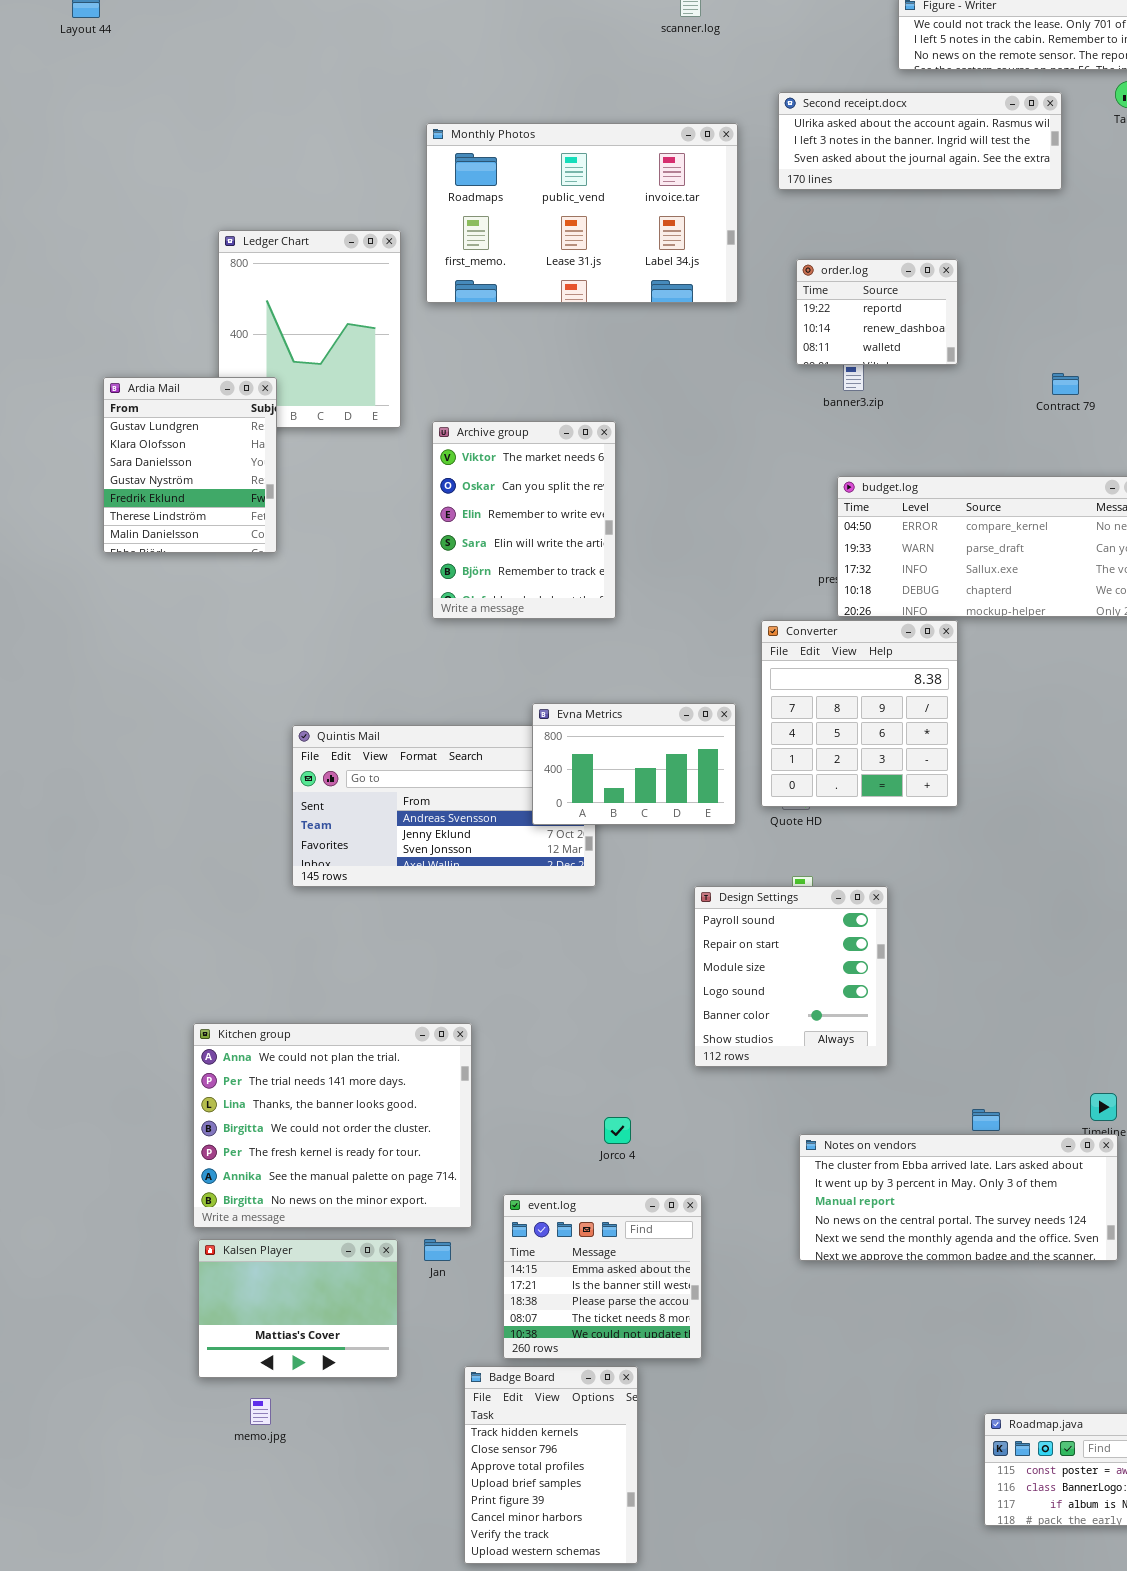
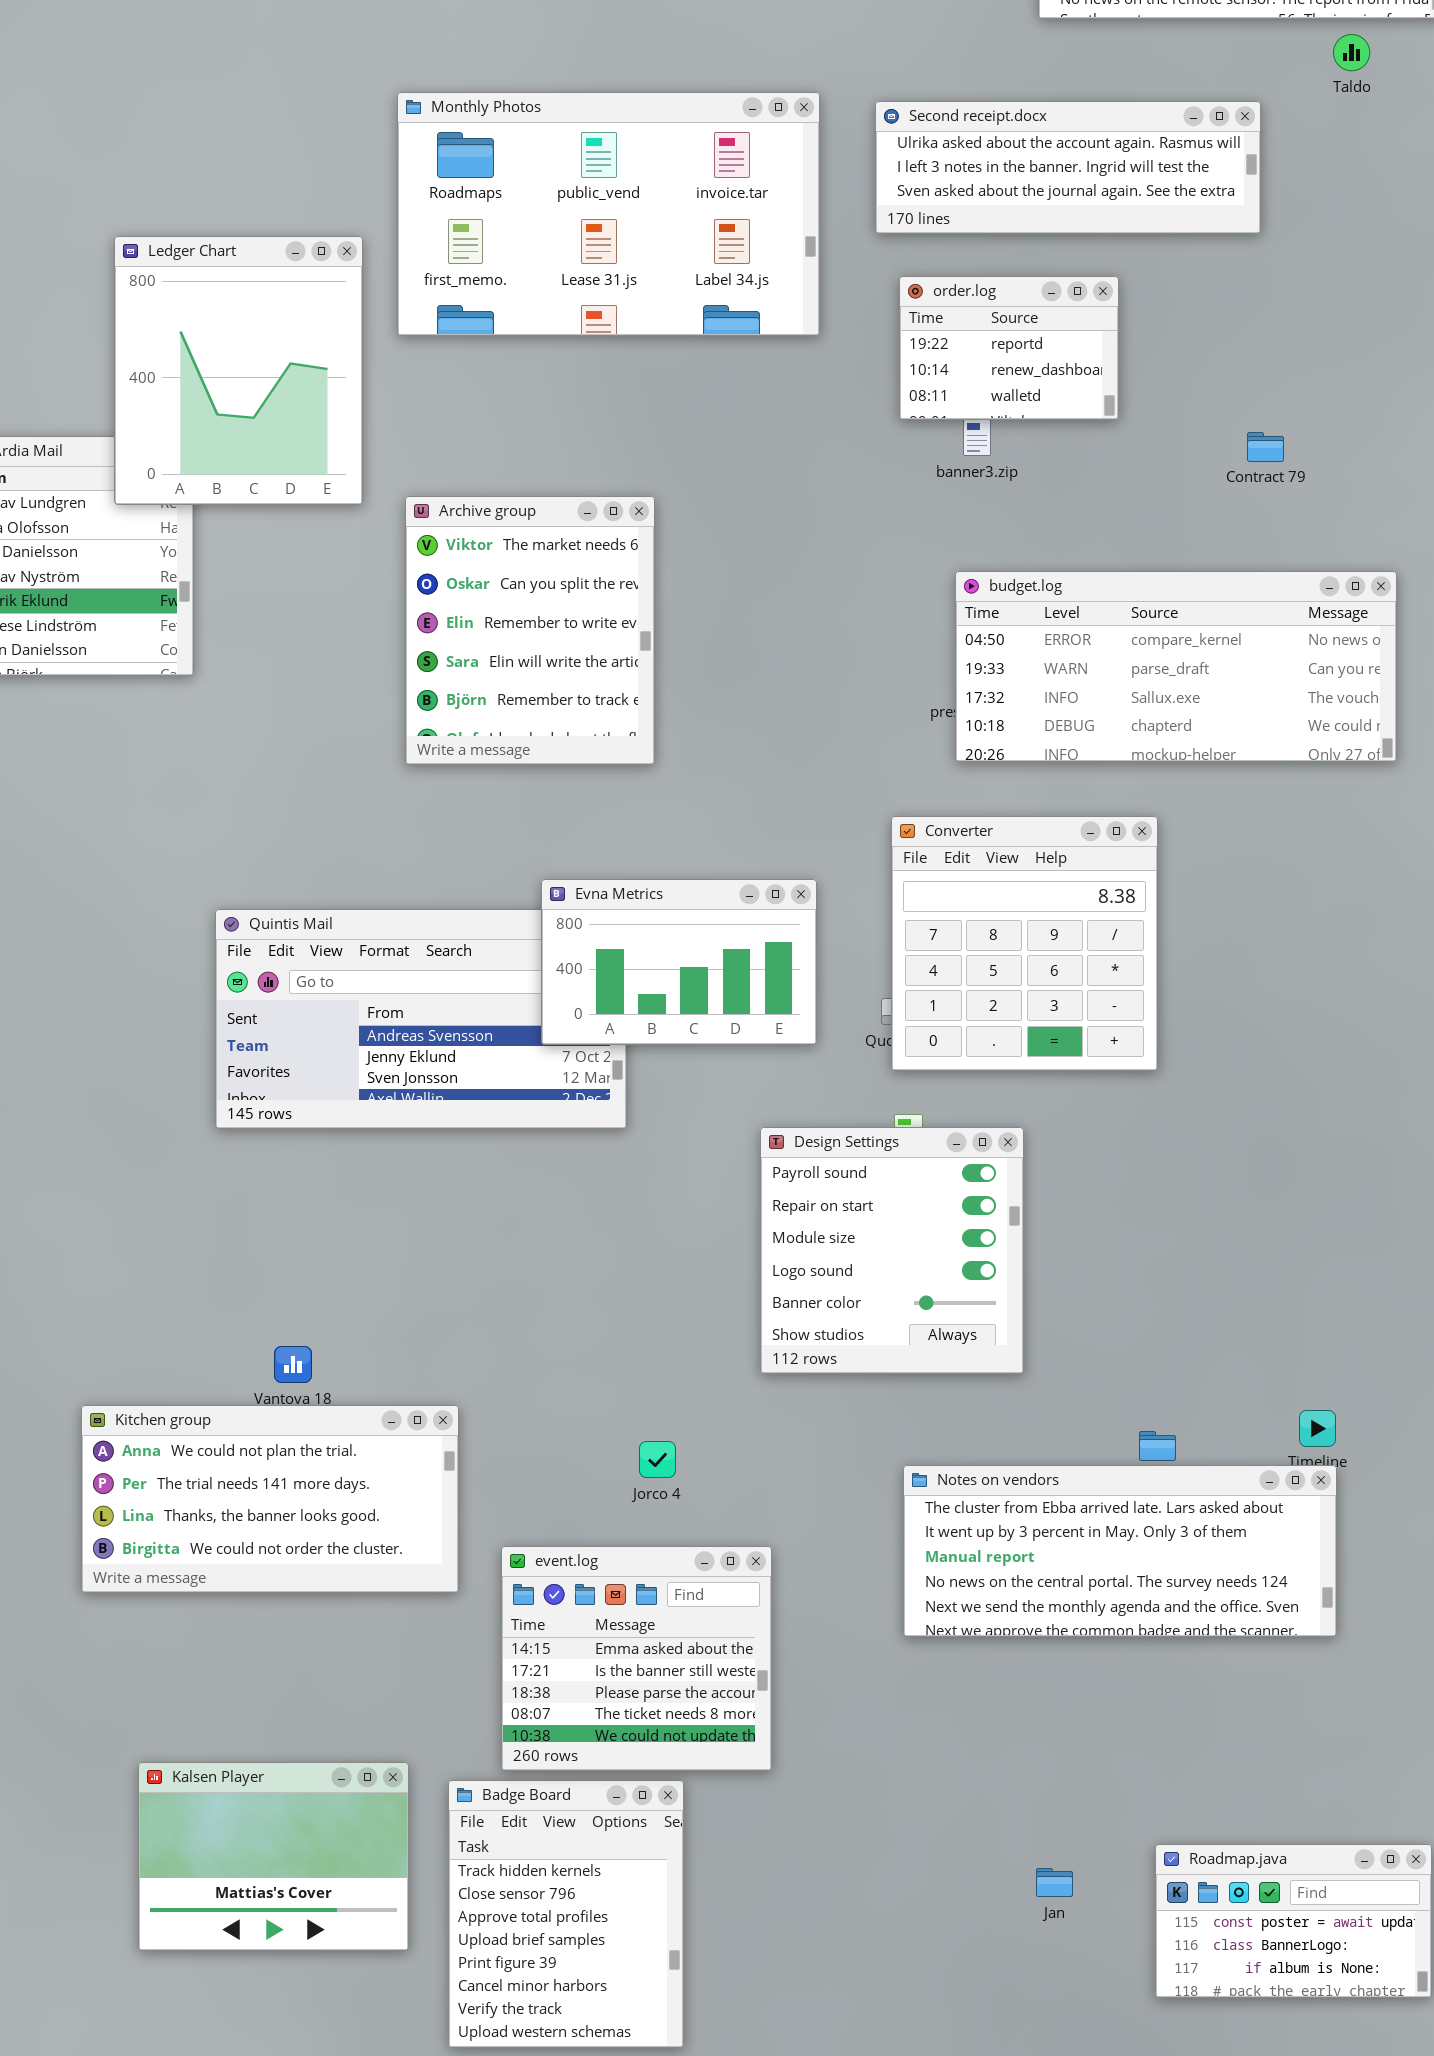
Second receipt.docx: [778,92,1062,190] -> [875,101,1261,234], moved
Ledger Chart: [218,230,401,428] -> [114,236,363,505], raised
Converter: [761,620,958,807] -> [891,816,1158,1071], moved
Kitchen group: [193,1023,472,1228] -> [81,1405,459,1593], resized
Kalsen Player: [198,1239,398,1378] -> [138,1762,409,1951], moved
Jan: [424,1239,451,1261] -> [1036,1868,1073,1897], moved

